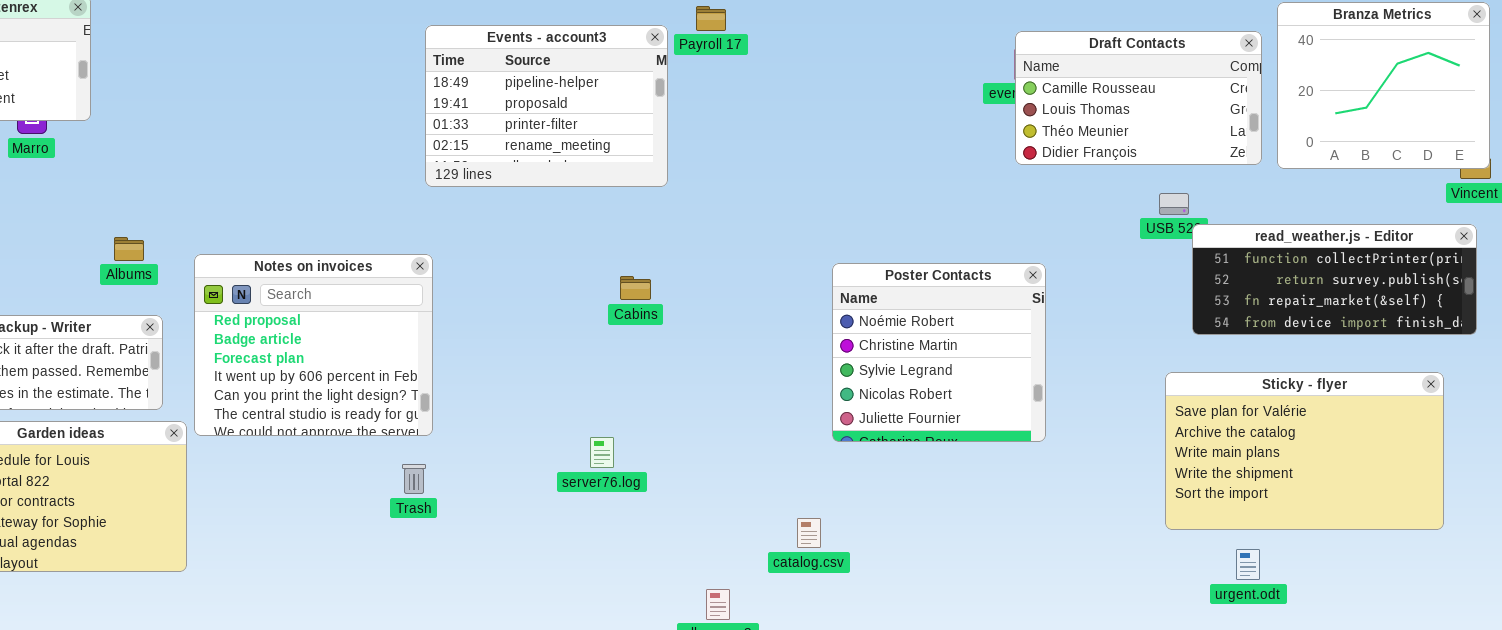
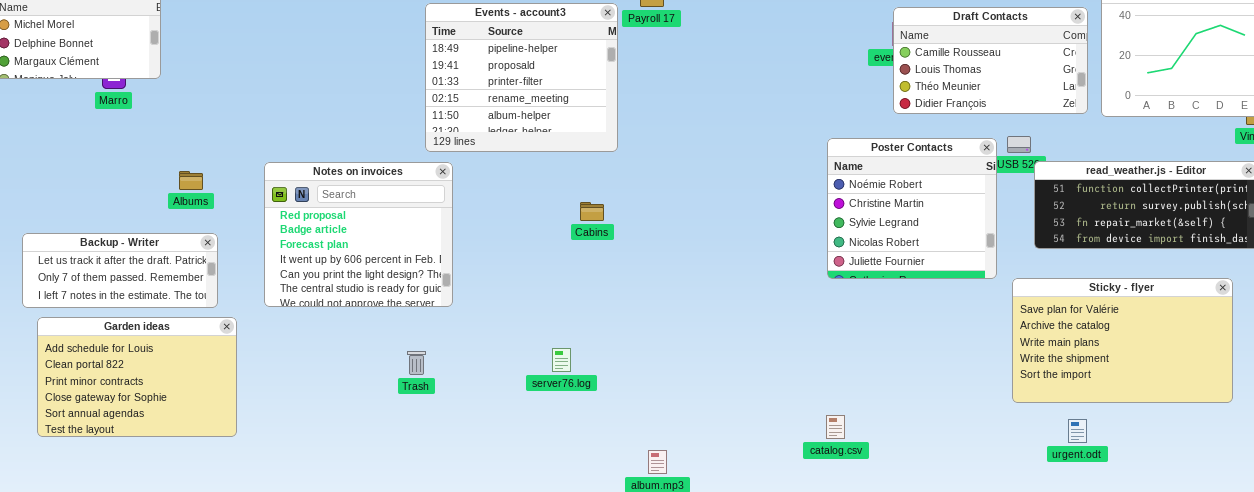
Events - account3: [425,25,668,187] -> [425,3,618,152], resized
Notes on invoices: [194,254,433,436] -> [264,162,453,307], moved
Poster Contacts: [832,263,1046,442] -> [827,138,997,279], moved
server76.log: [590,437,614,468] -> [552,348,571,372], moved
catalog.csv: [797,518,821,548] -> [826,415,845,439], moved

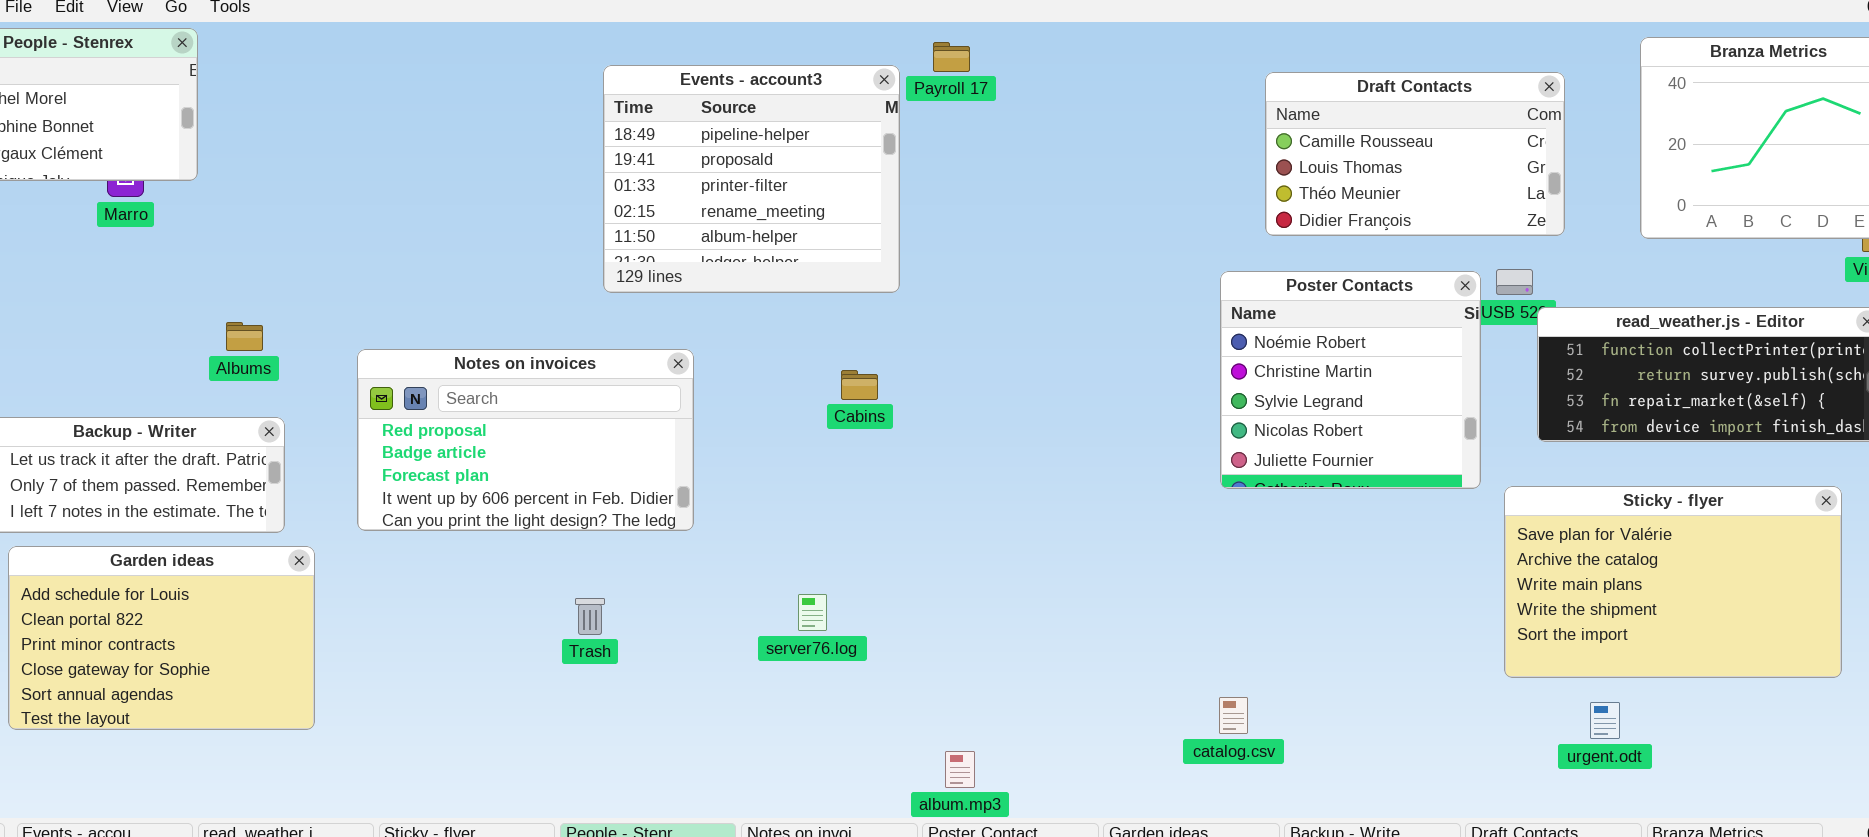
Draft Contacts: [893,7,1088,114] -> [1265,72,1565,236], moved
Notes on invoices: [264,162,453,307] -> [357,349,694,531], resized

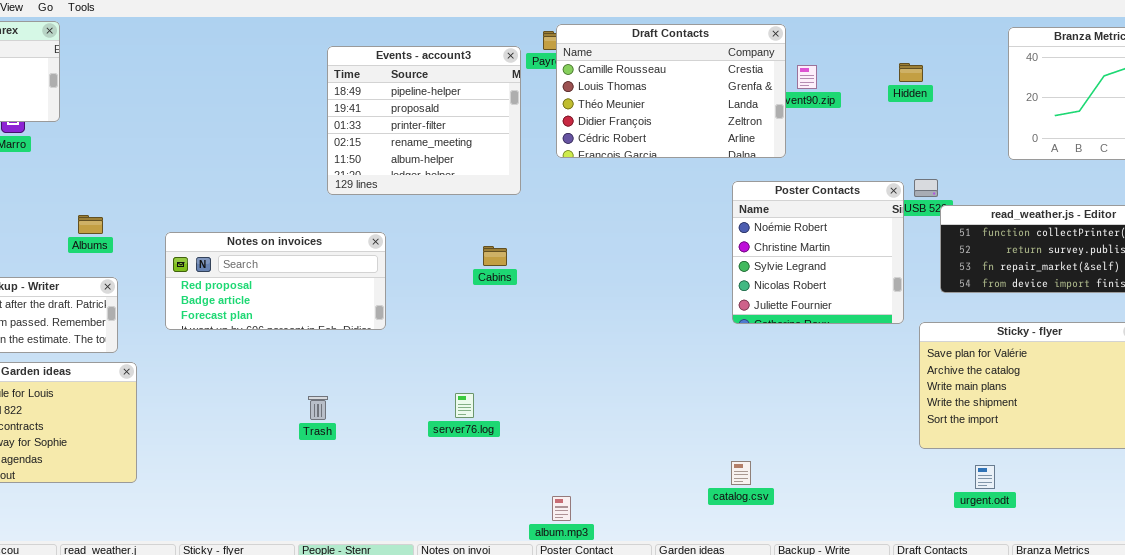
Draft Contacts: [1265,72,1565,236] -> [556,24,786,158], moved, resized
Notes on invoices: [357,349,694,531] -> [165,232,386,330], resized

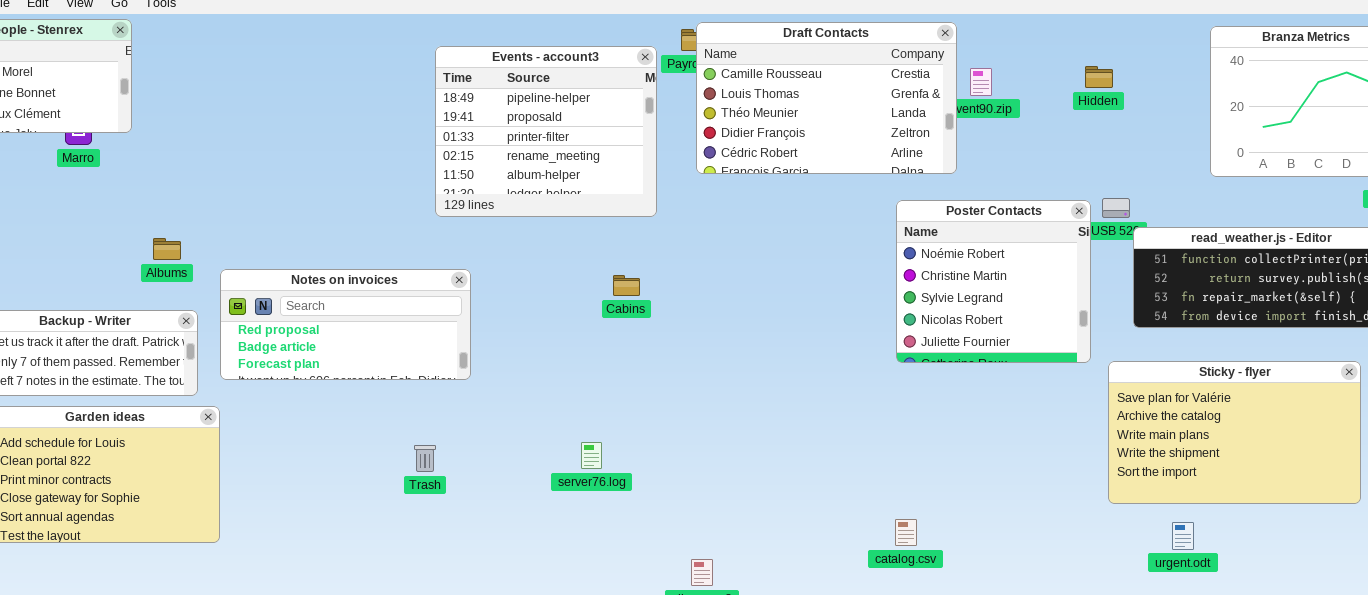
Notes on invoices: [165,232,386,330] -> [220,269,471,380], moved

